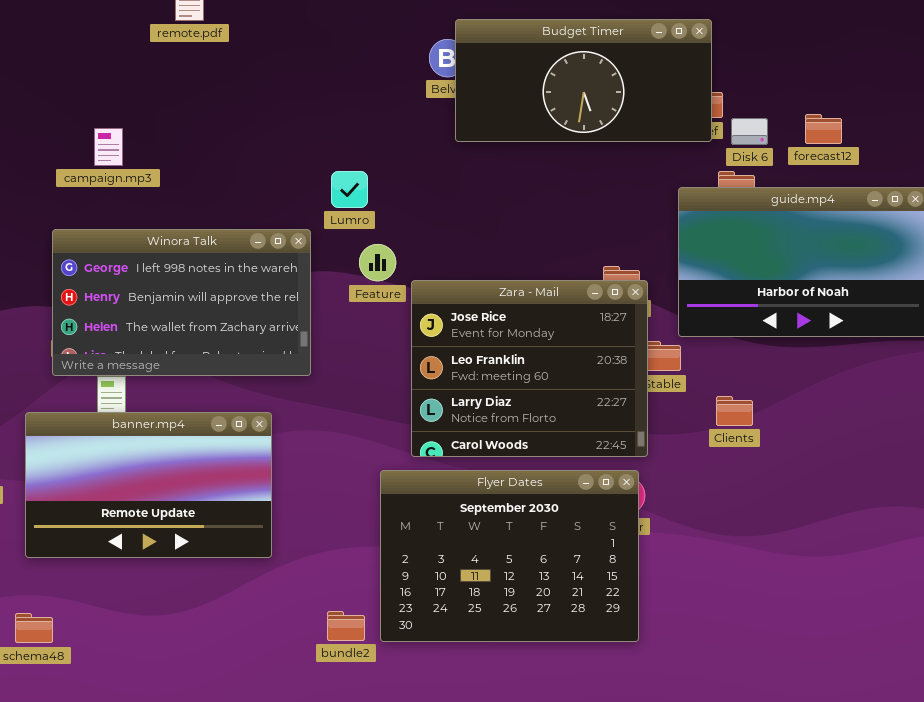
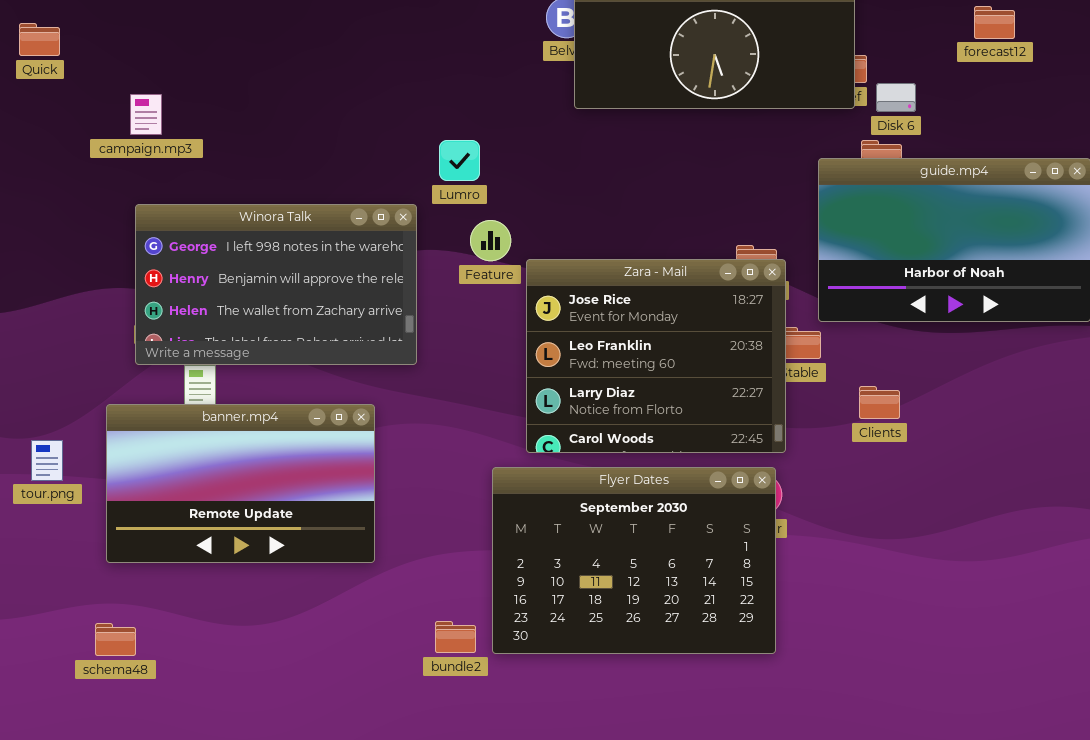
forecast12: [805,114,842,144] -> [974,6,1015,39], moved
campaign.mp3: [94,128,123,166] -> [130,94,162,135], moved

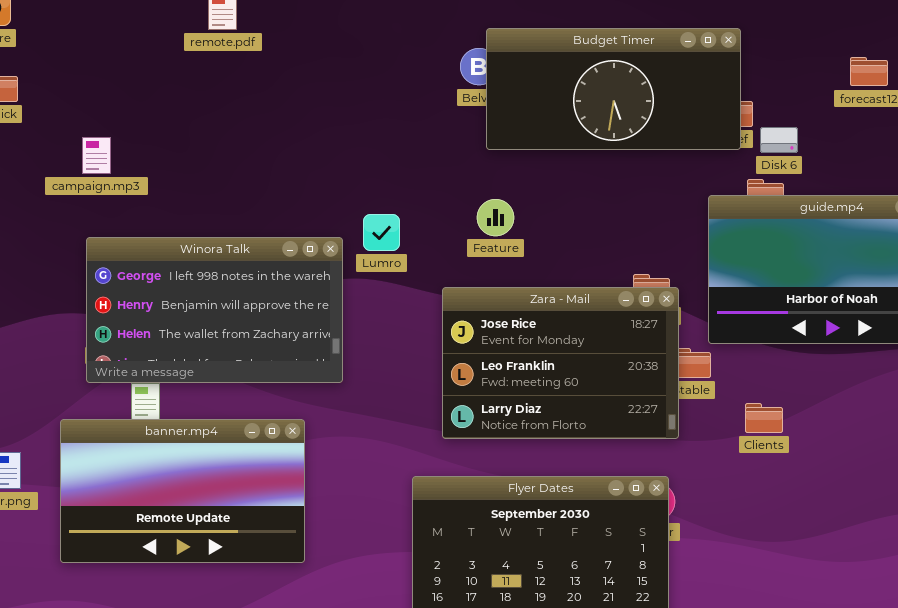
Lumro: [439,140,480,181] -> [363,214,400,251], moved
Feature: [470,220,511,261] -> [477,199,514,236], moved
Zara - Mail: [526,259,786,453] -> [442,287,679,439], resized

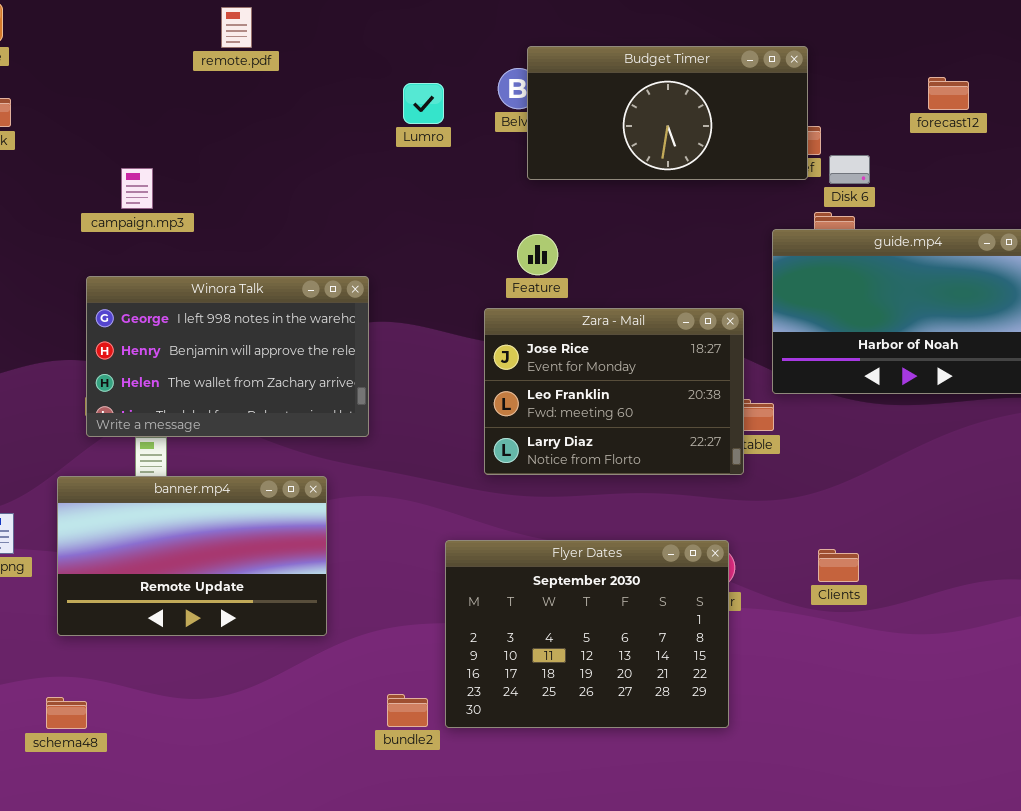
campaign.mp3: [82,137,111,174] -> [121,168,153,209], moved
Lumro: [363,214,400,251] -> [403,83,444,124], moved
Zara - Mail: [442,287,679,439] -> [484,308,744,475], moved
Clients: [745,403,783,433] -> [818,549,859,582], moved

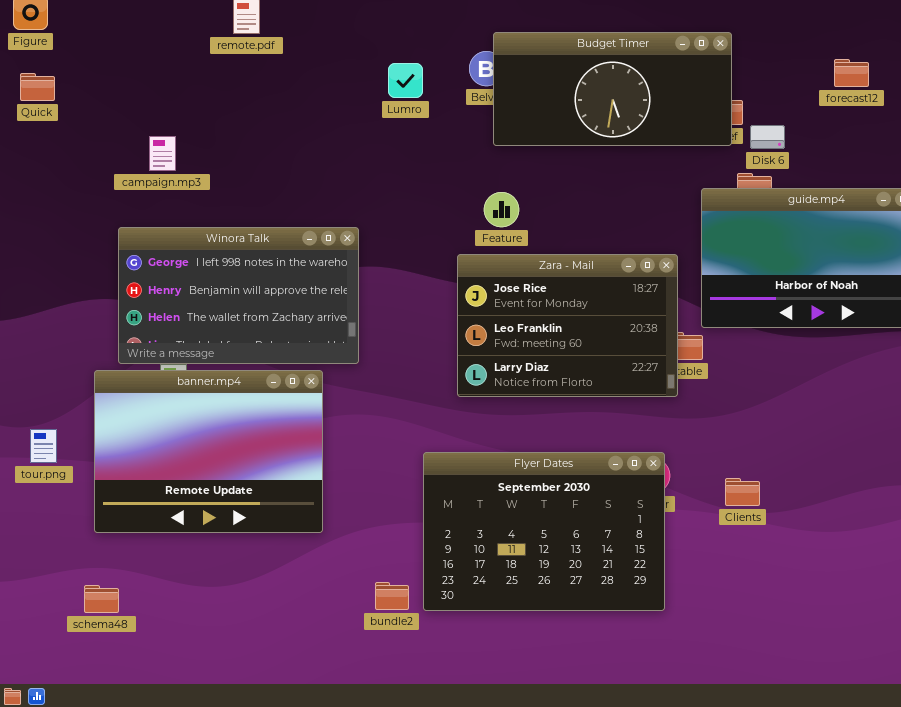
banner.mp4: [57,476,327,636] -> [94,370,323,533], resized
Clients: [818,549,859,582] -> [725,478,760,506], moved

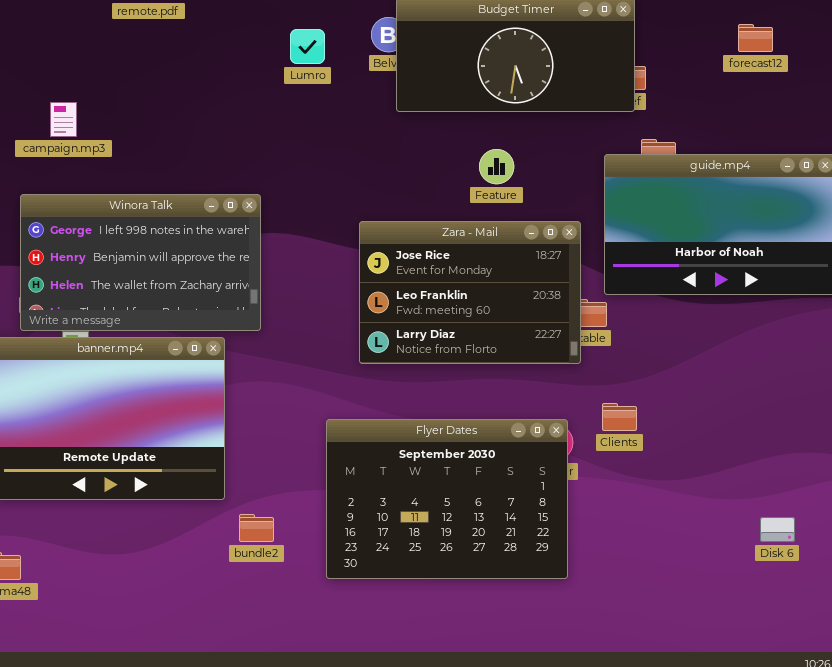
Disk 6: [750,125,785,149] -> [760,517,795,542], moved
Feature: [484,192,519,227] -> [479,149,514,184], moved
Clients: [725,478,760,506] -> [602,403,637,431], moved
bundle2: [375,582,409,610] -> [239,514,274,542], moved

